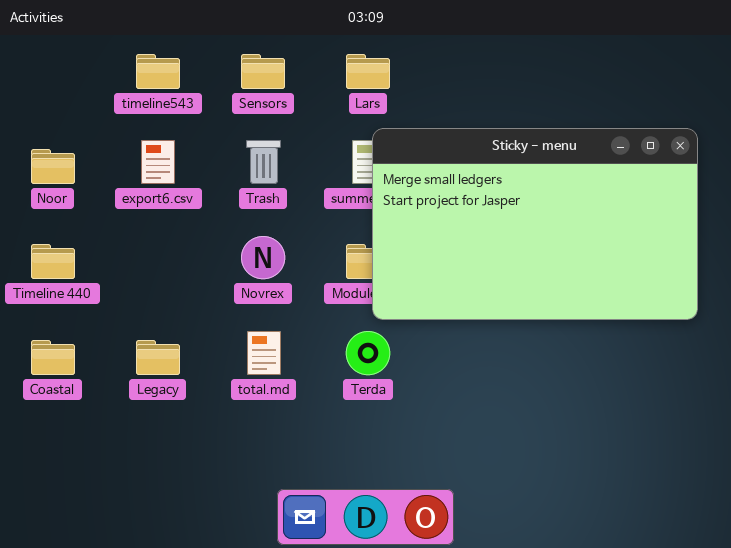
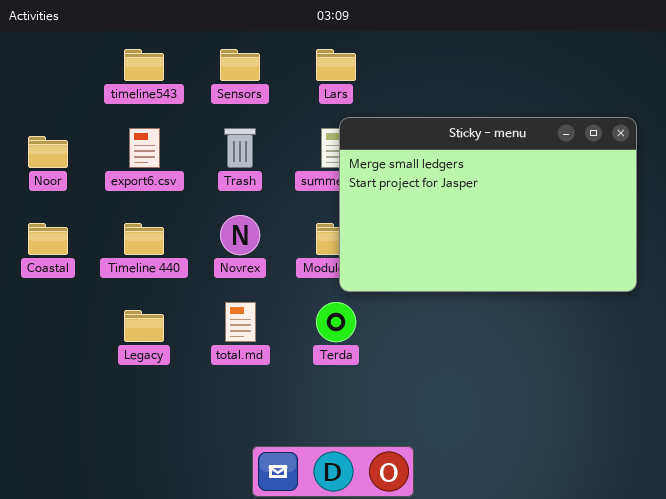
Timeline 440: [31,244,75,279] -> [124,223,164,255], moved
Coastal: [31,340,75,375] -> [28,223,68,255], moved

